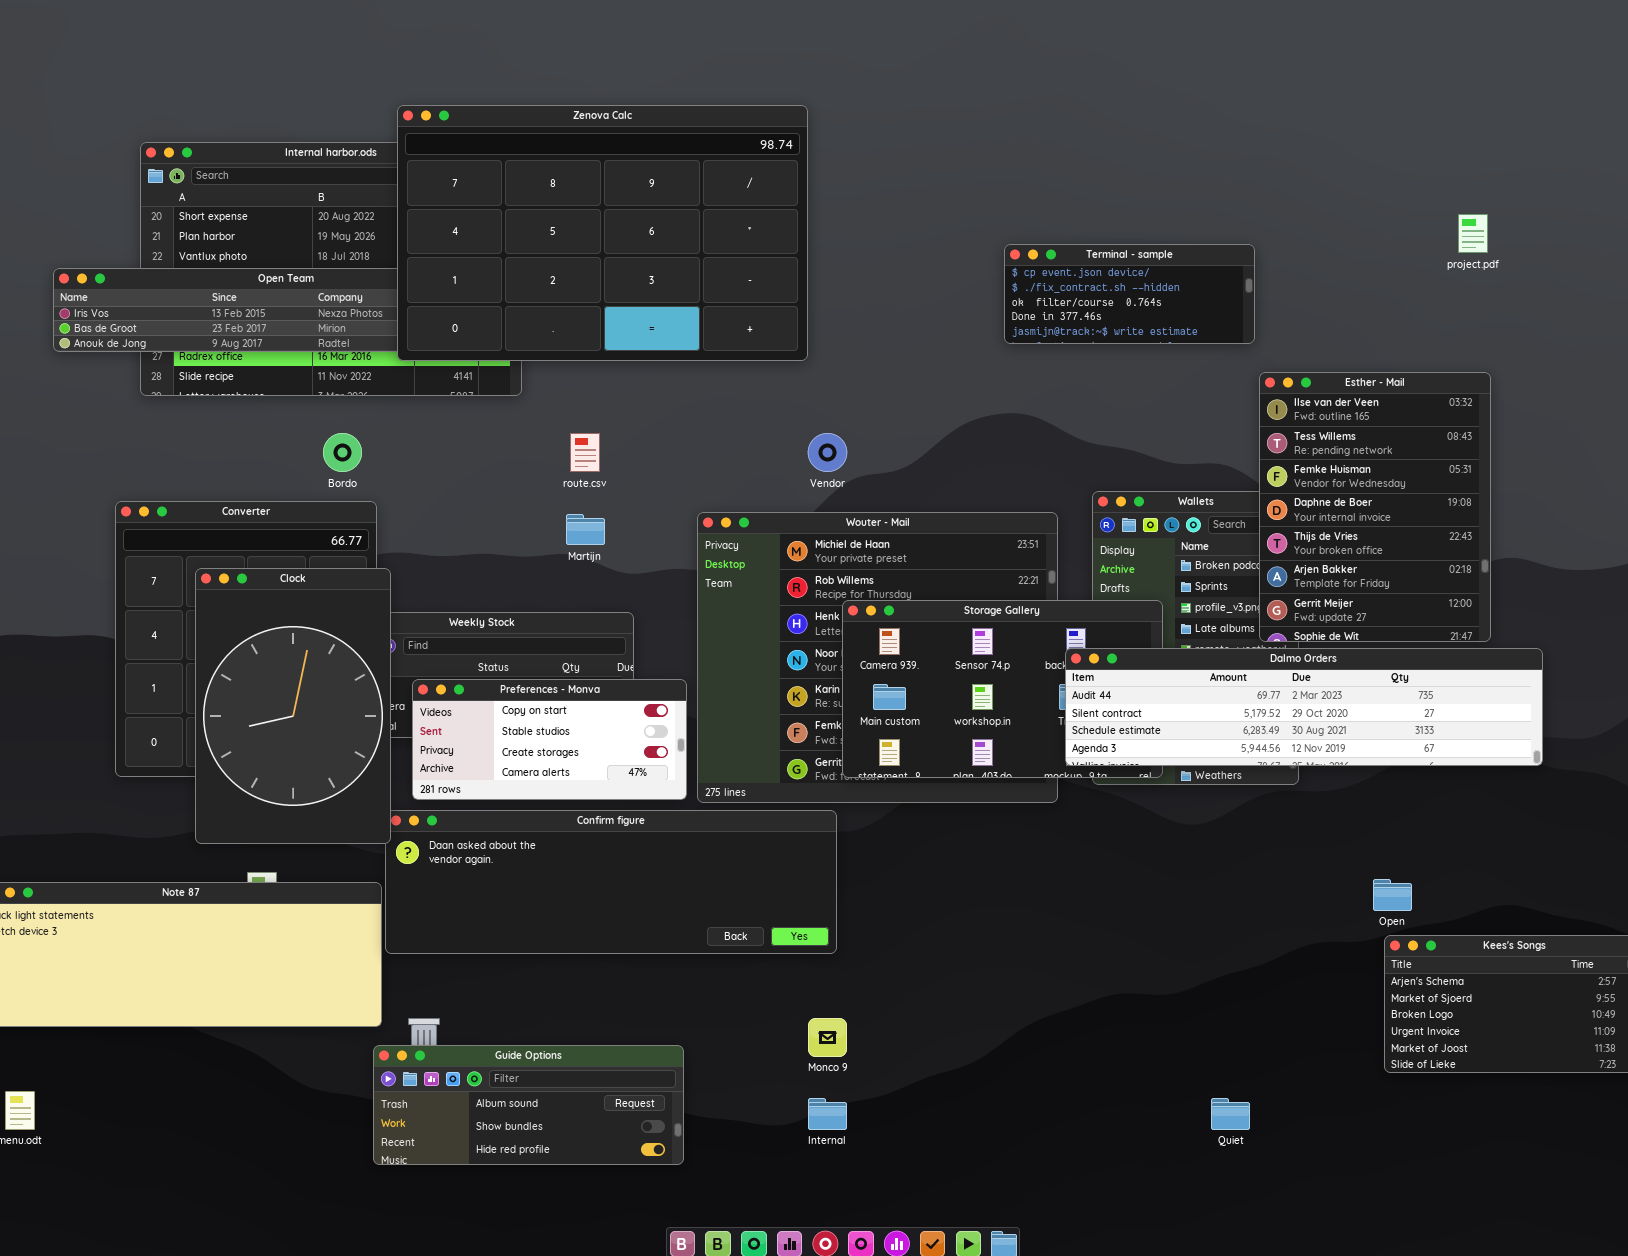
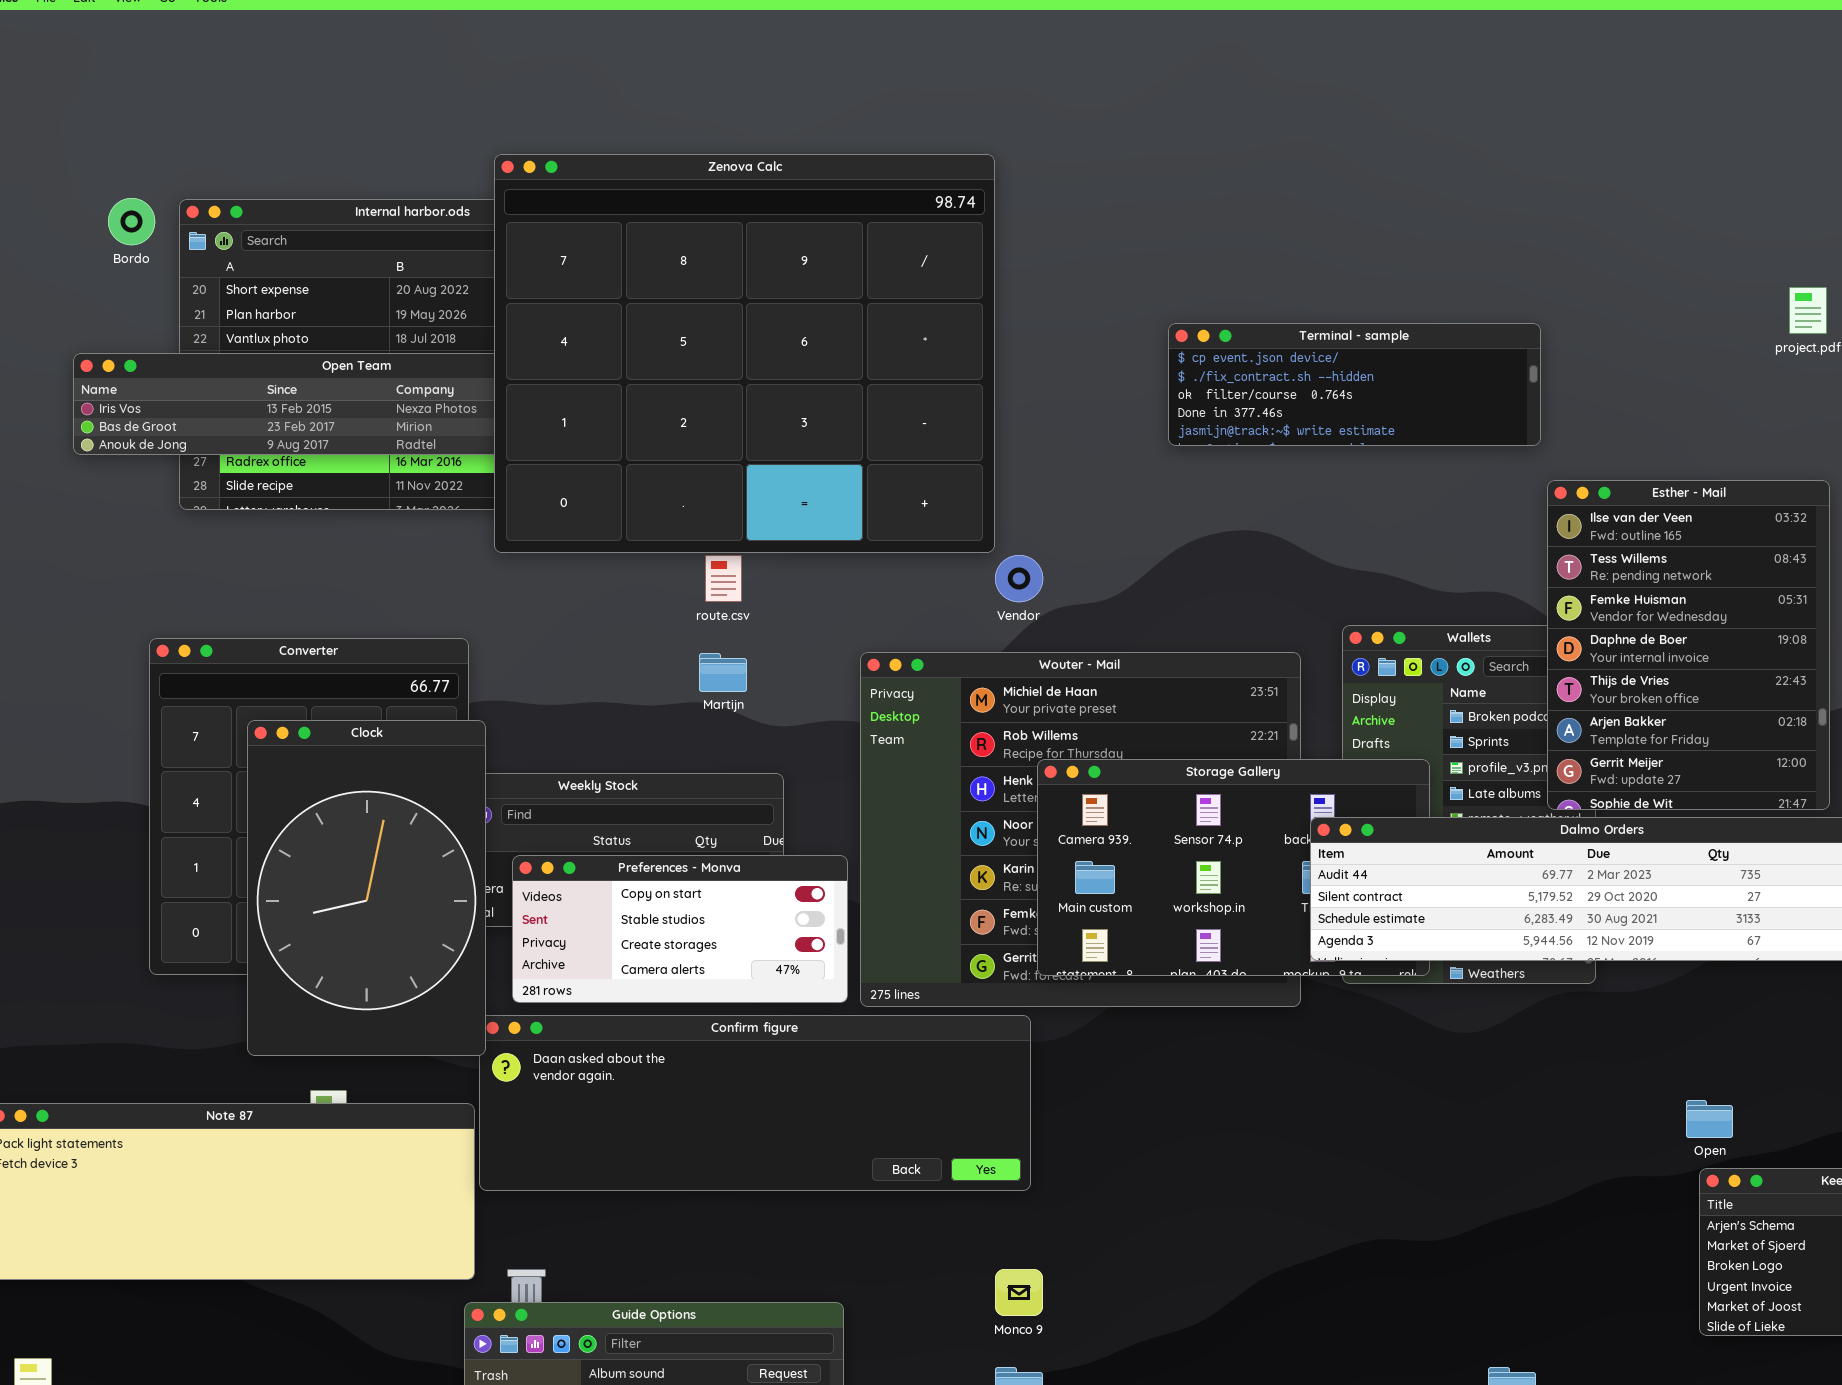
Zenova Calc: [397,105,808,361] -> [494,154,995,553], resized
Terminal - sample: [1004,244,1255,344] -> [1168,323,1541,446], resized
Bordo: [323,433,362,472] -> [108,198,155,245], moved

